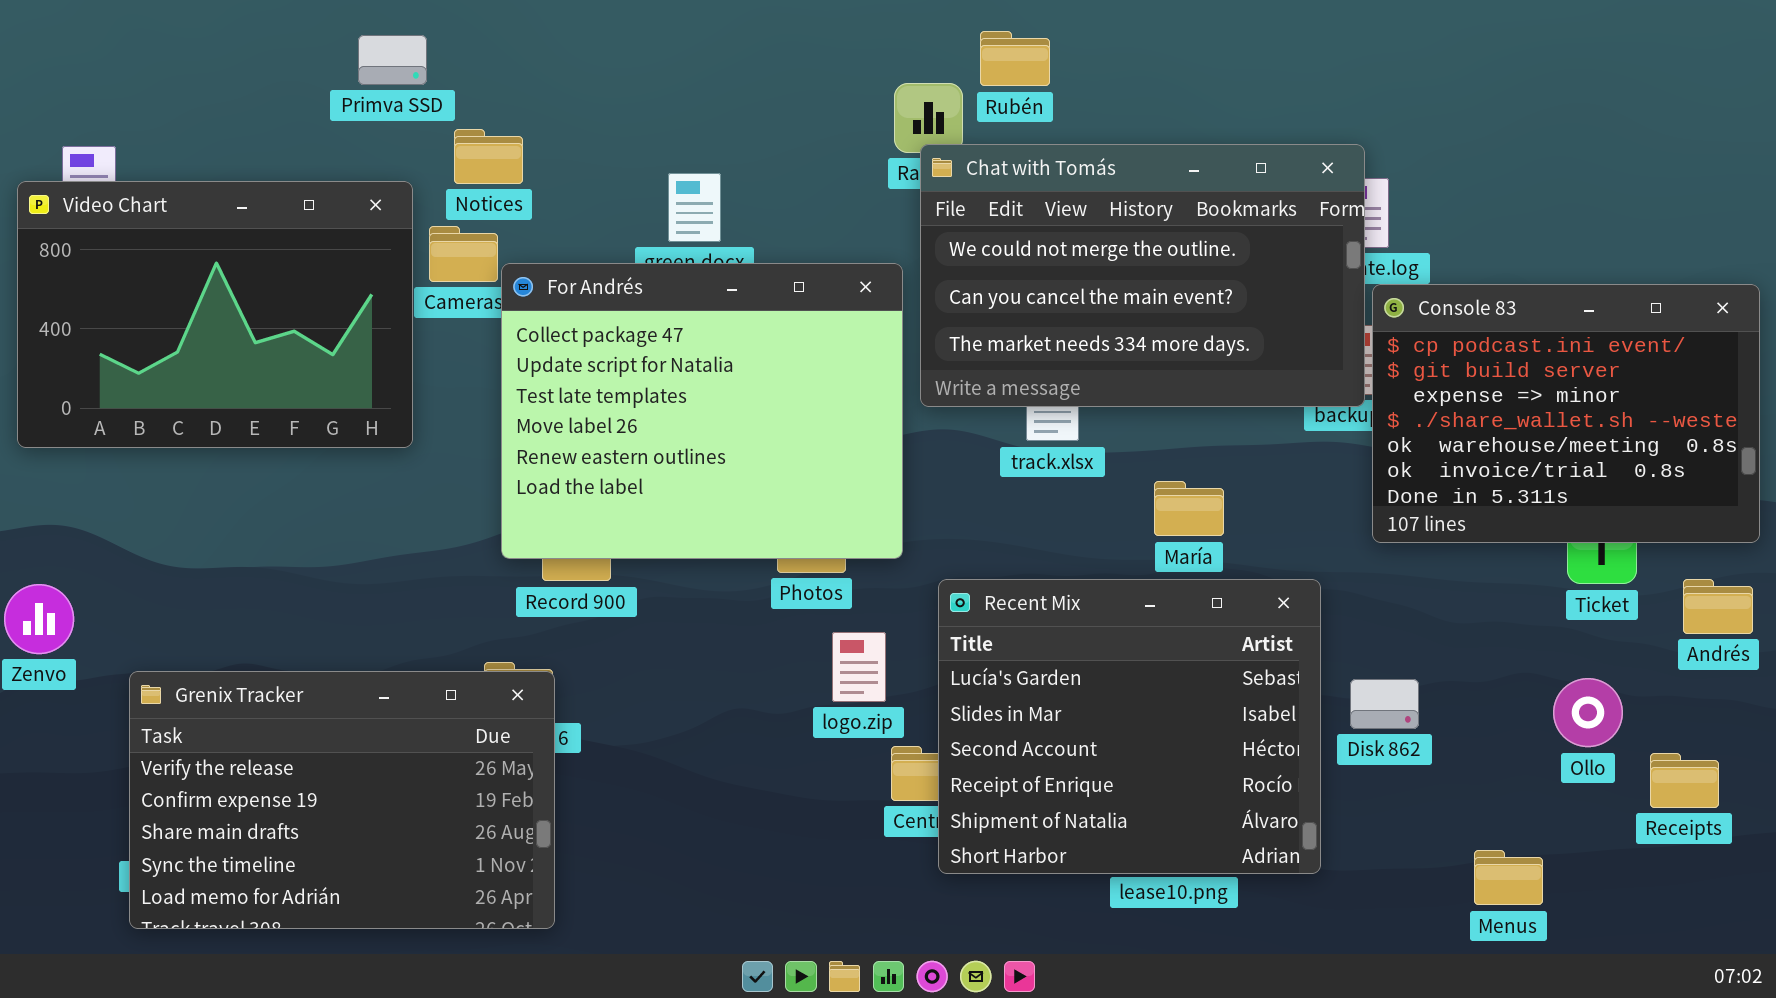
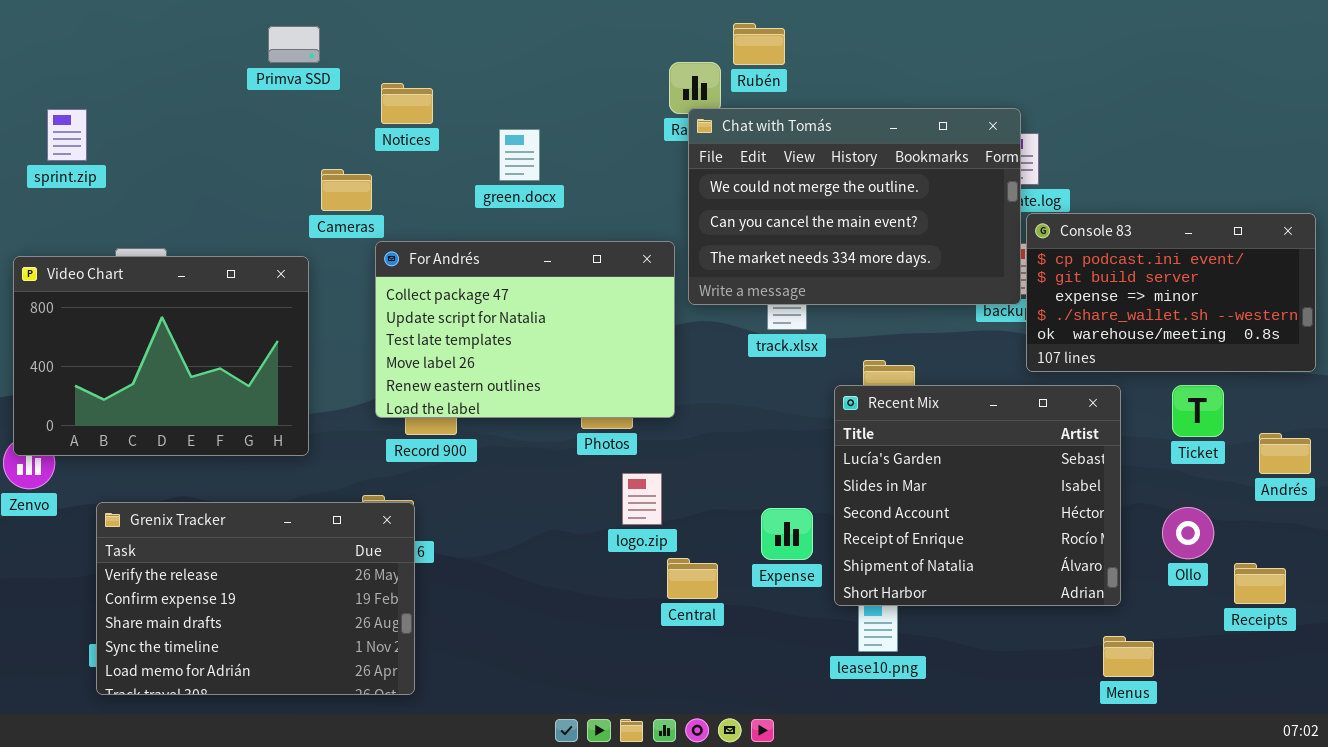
Notices: [454,129,523,184] -> [381,83,433,124], moved
Video Chart: [17,181,413,448] -> [13,256,309,456], moved
For Andrés: [501,263,903,559] -> [375,241,675,418], resized
Console 83: [1372,284,1760,543] -> [1026,213,1316,372], resized
Recent Mix: [938,579,1321,874] -> [834,385,1121,606], moved

